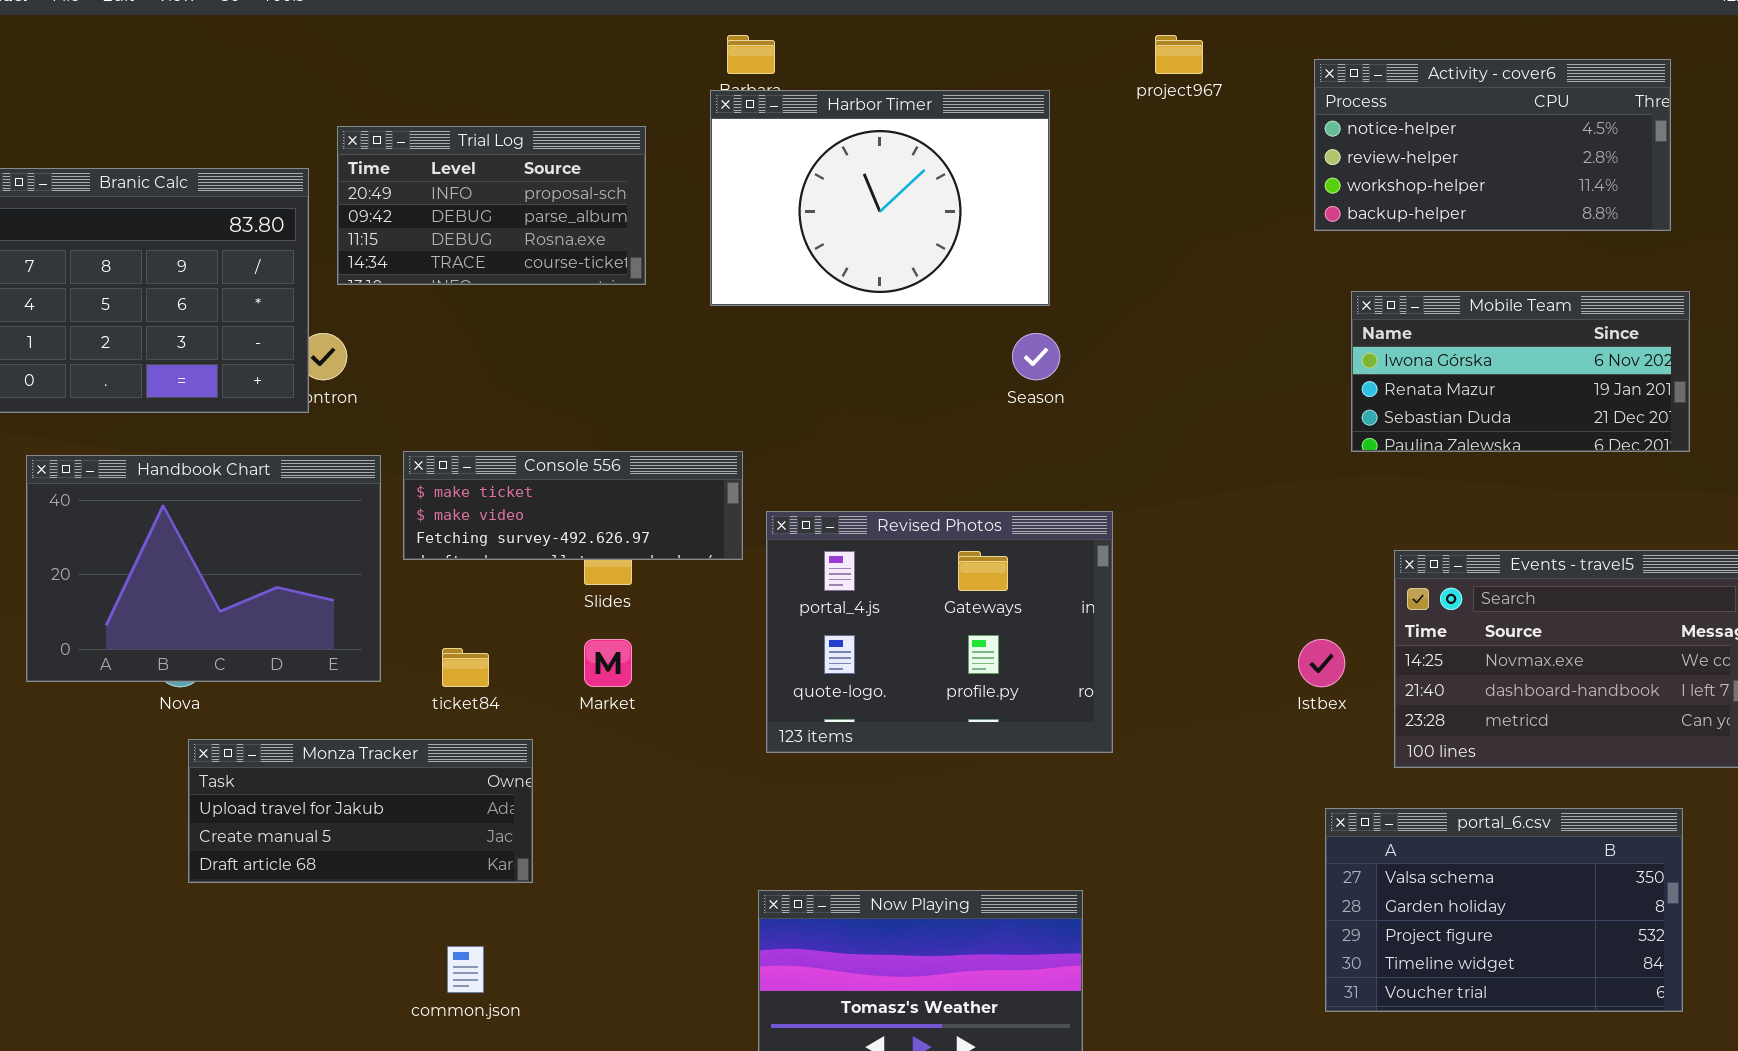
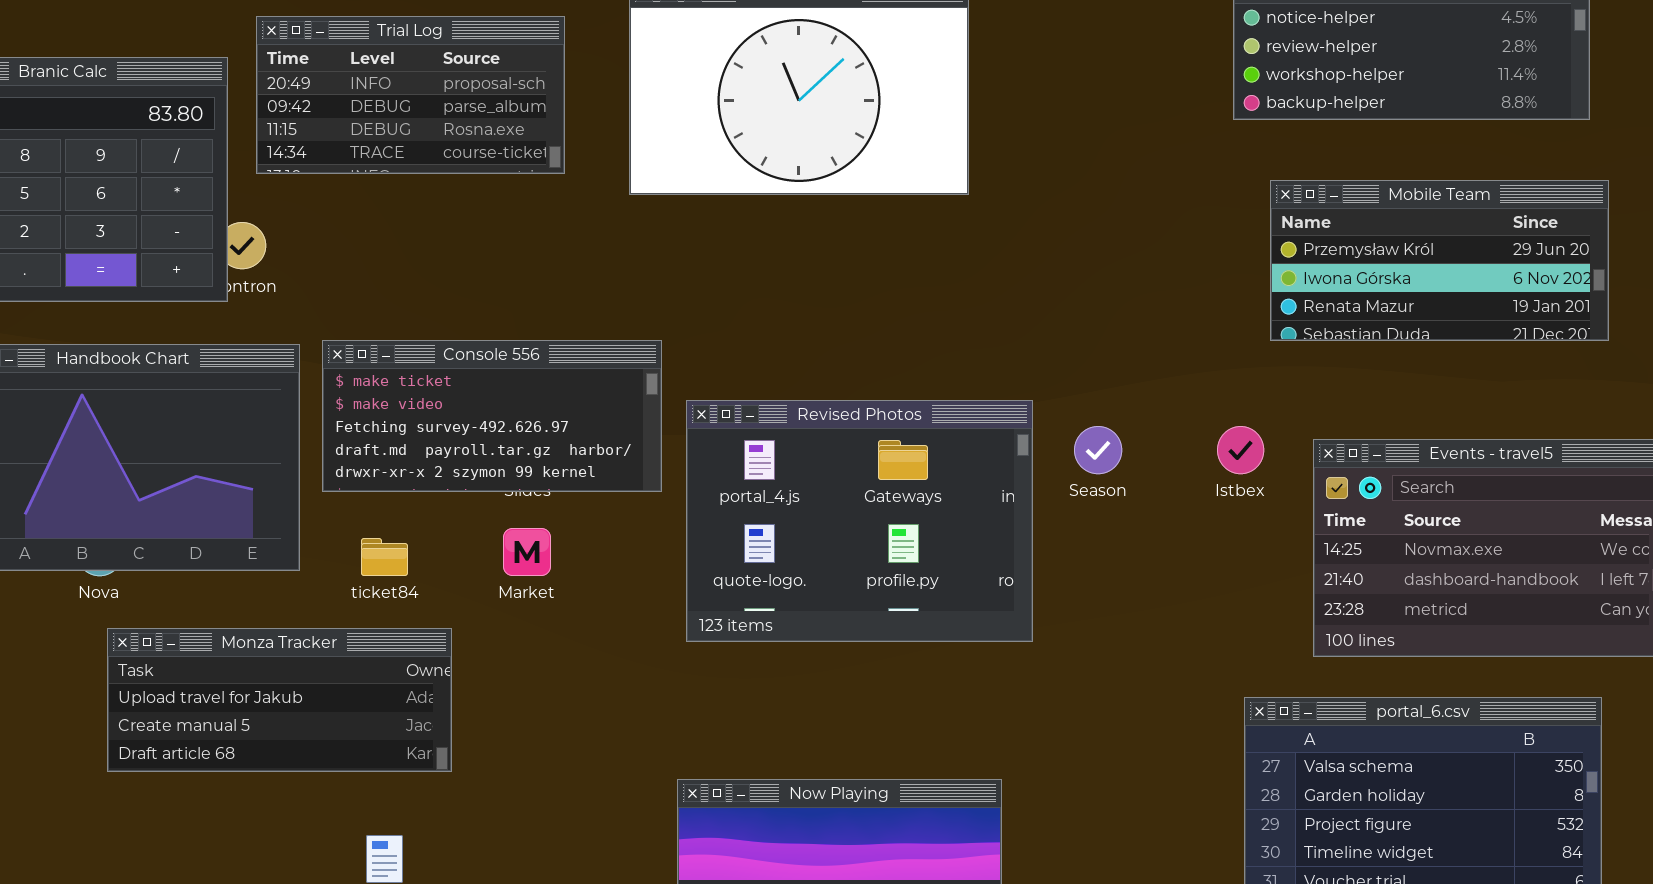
Mobile Team: [1351,291,1690,452] -> [1270,180,1609,341], scrolled up 1 row
Season: [1012,333,1060,380] -> [1074,426,1122,474], moved
Console 556: [403,451,743,560] -> [322,340,662,492], resized
Istbex: [1298,639,1345,687] -> [1217,426,1264,474], moved

